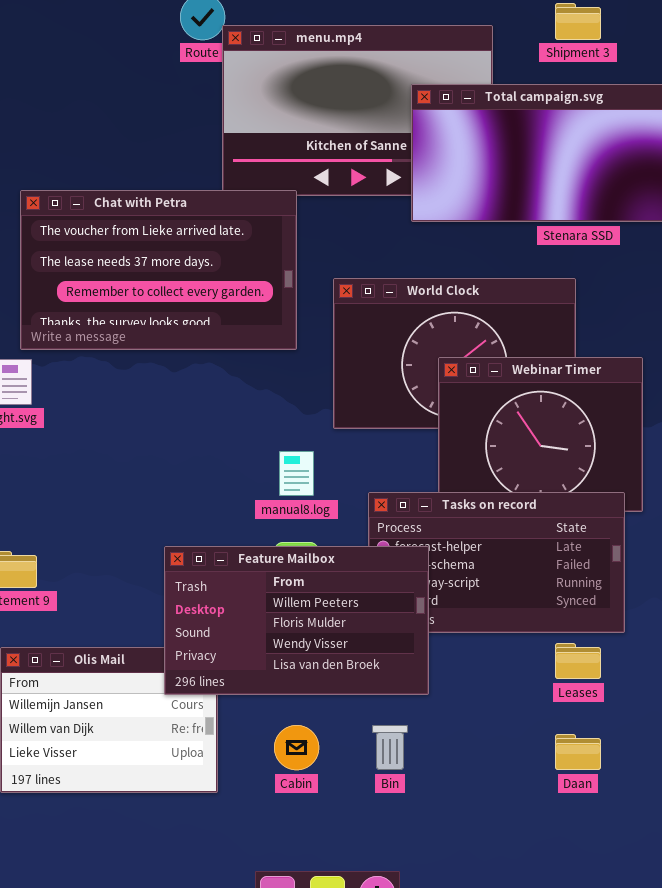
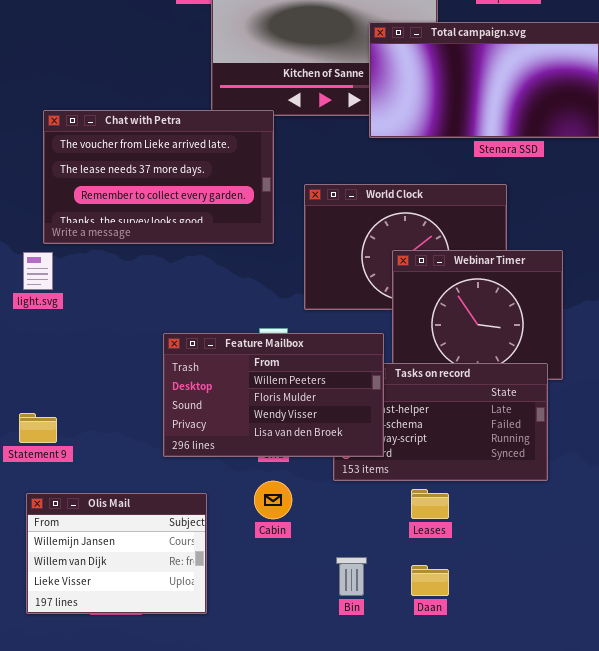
Feature Mailbox: [164,546,429,695] -> [163,333,384,457], moved
Leases: [555,643,601,679] -> [411,489,449,519], moved
Cabin: [274,725,319,770] -> [254,481,292,519], moved
Daan: [555,734,601,770] -> [411,565,449,596], moved

